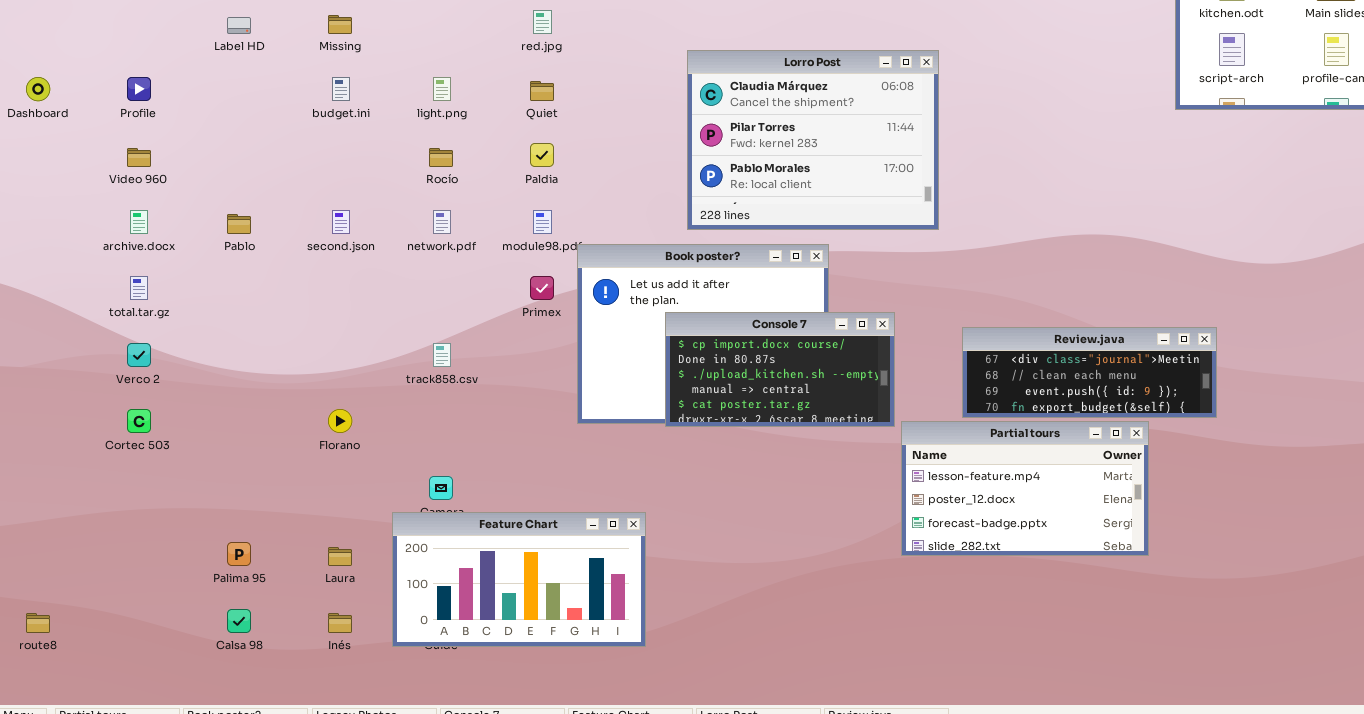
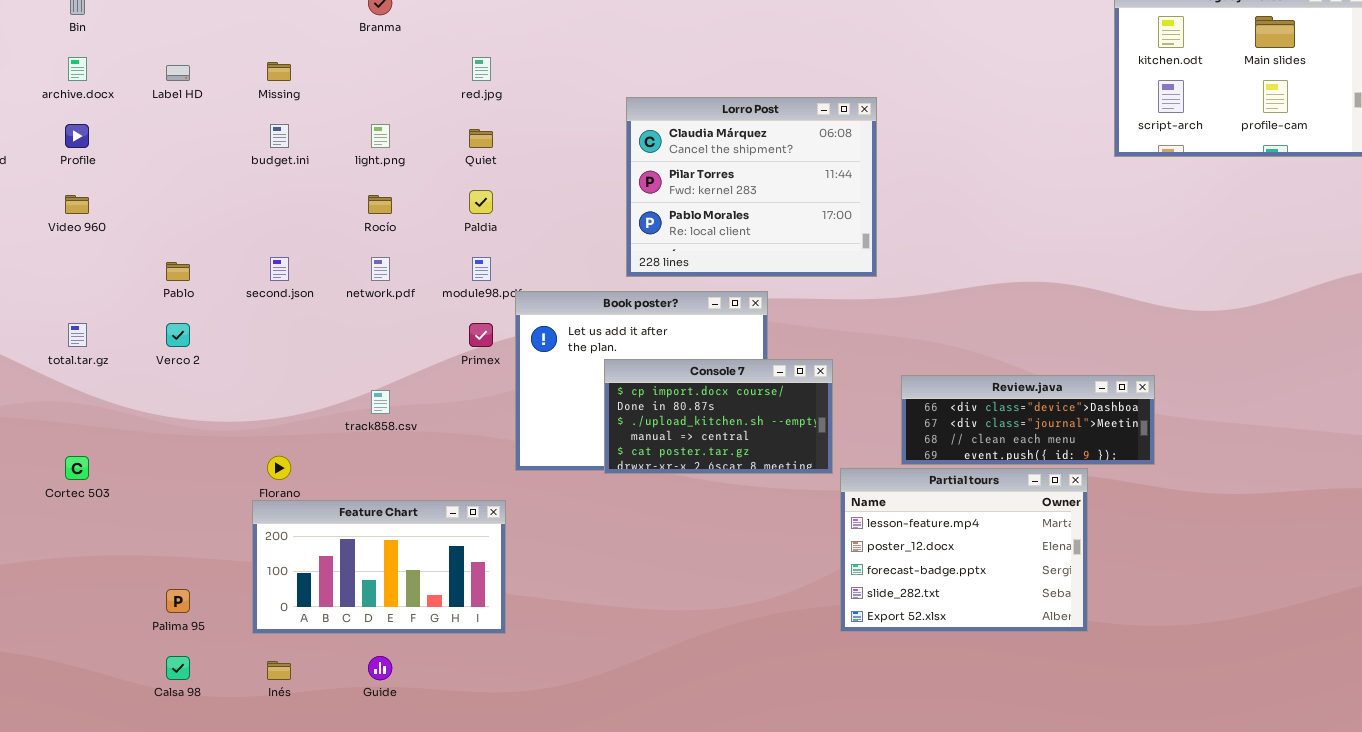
archive.docx: [130,210,148,234] -> [68,57,87,81], moved
Review.java: [962,327,1217,418] -> [901,375,1155,465], scrolled up 1 row
Verco 2: [127,343,151,367] -> [166,323,190,347], moved
Partial tours: [901,421,1149,556] -> [840,468,1088,632], resized
Feature Chart: [392,512,646,647] -> [252,500,506,634], moved

